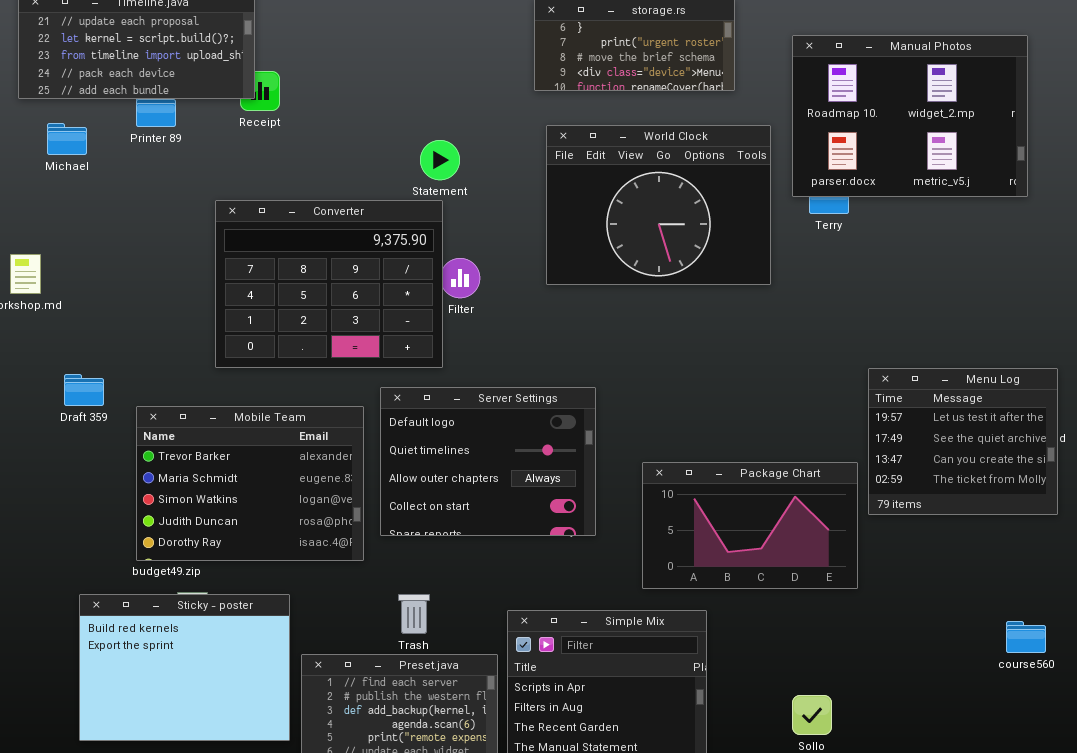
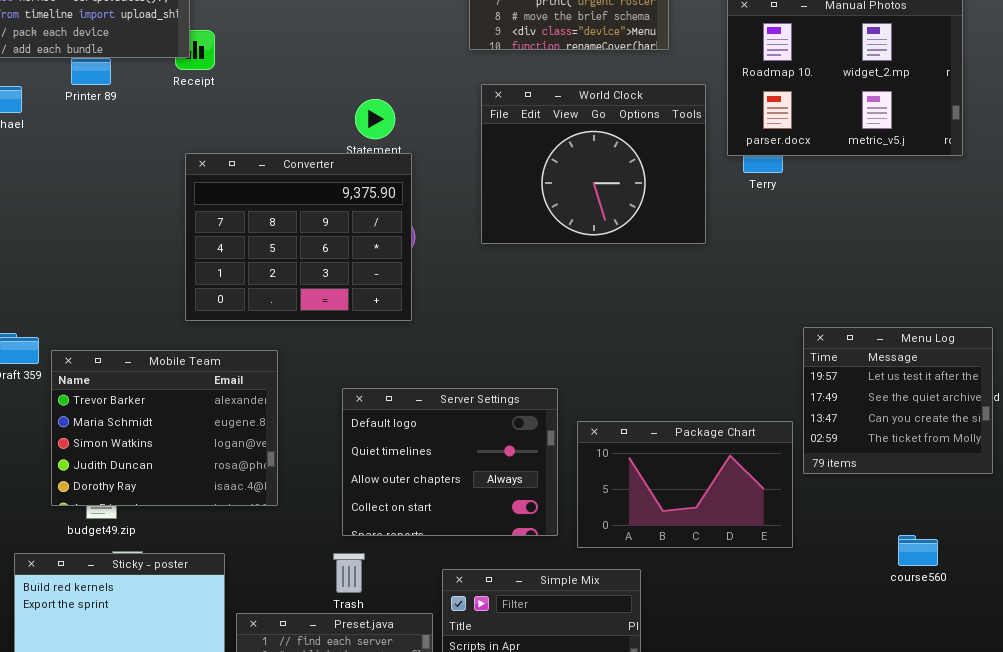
Converter: [215,200,443,368] -> [185,153,412,321], moved
Server Settings: [380,387,596,536] -> [342,388,558,536], moved
Mobile Team: [136,406,364,561] -> [51,350,278,506], moved
course560: [1006,621,1046,653] -> [898,535,938,566], moved

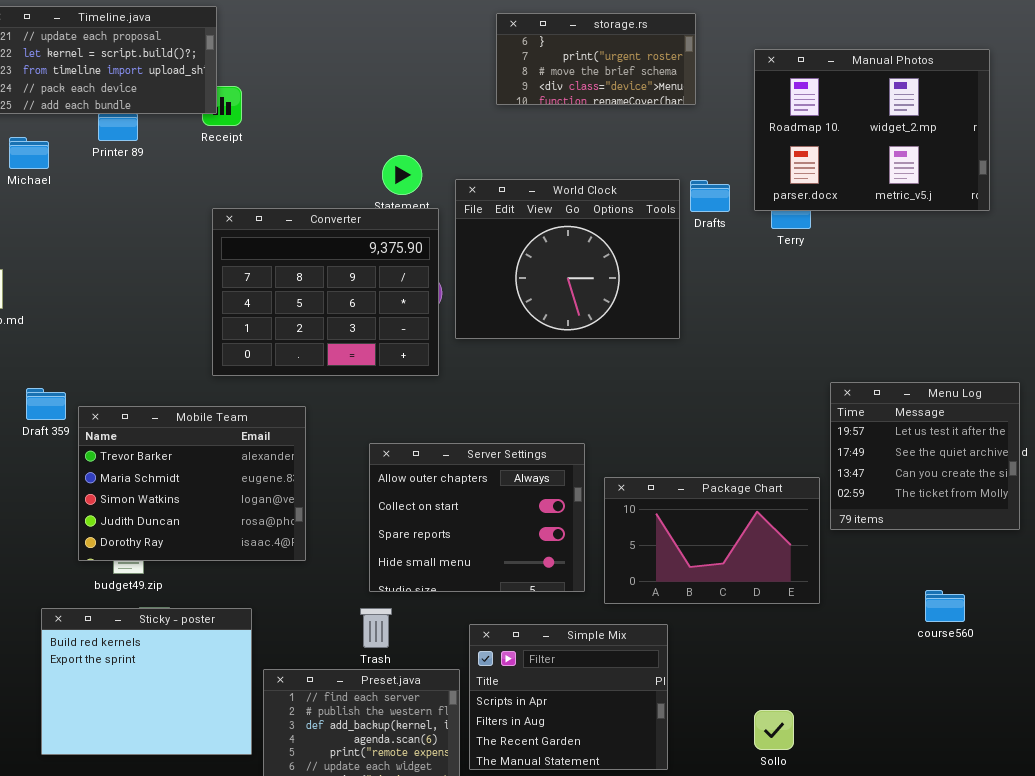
World Clock: [481,84,706,244] -> [455,179,680,339], moved
Server Settings: [342,388,558,536] -> [369,443,585,592], scrolled down 2 rows

